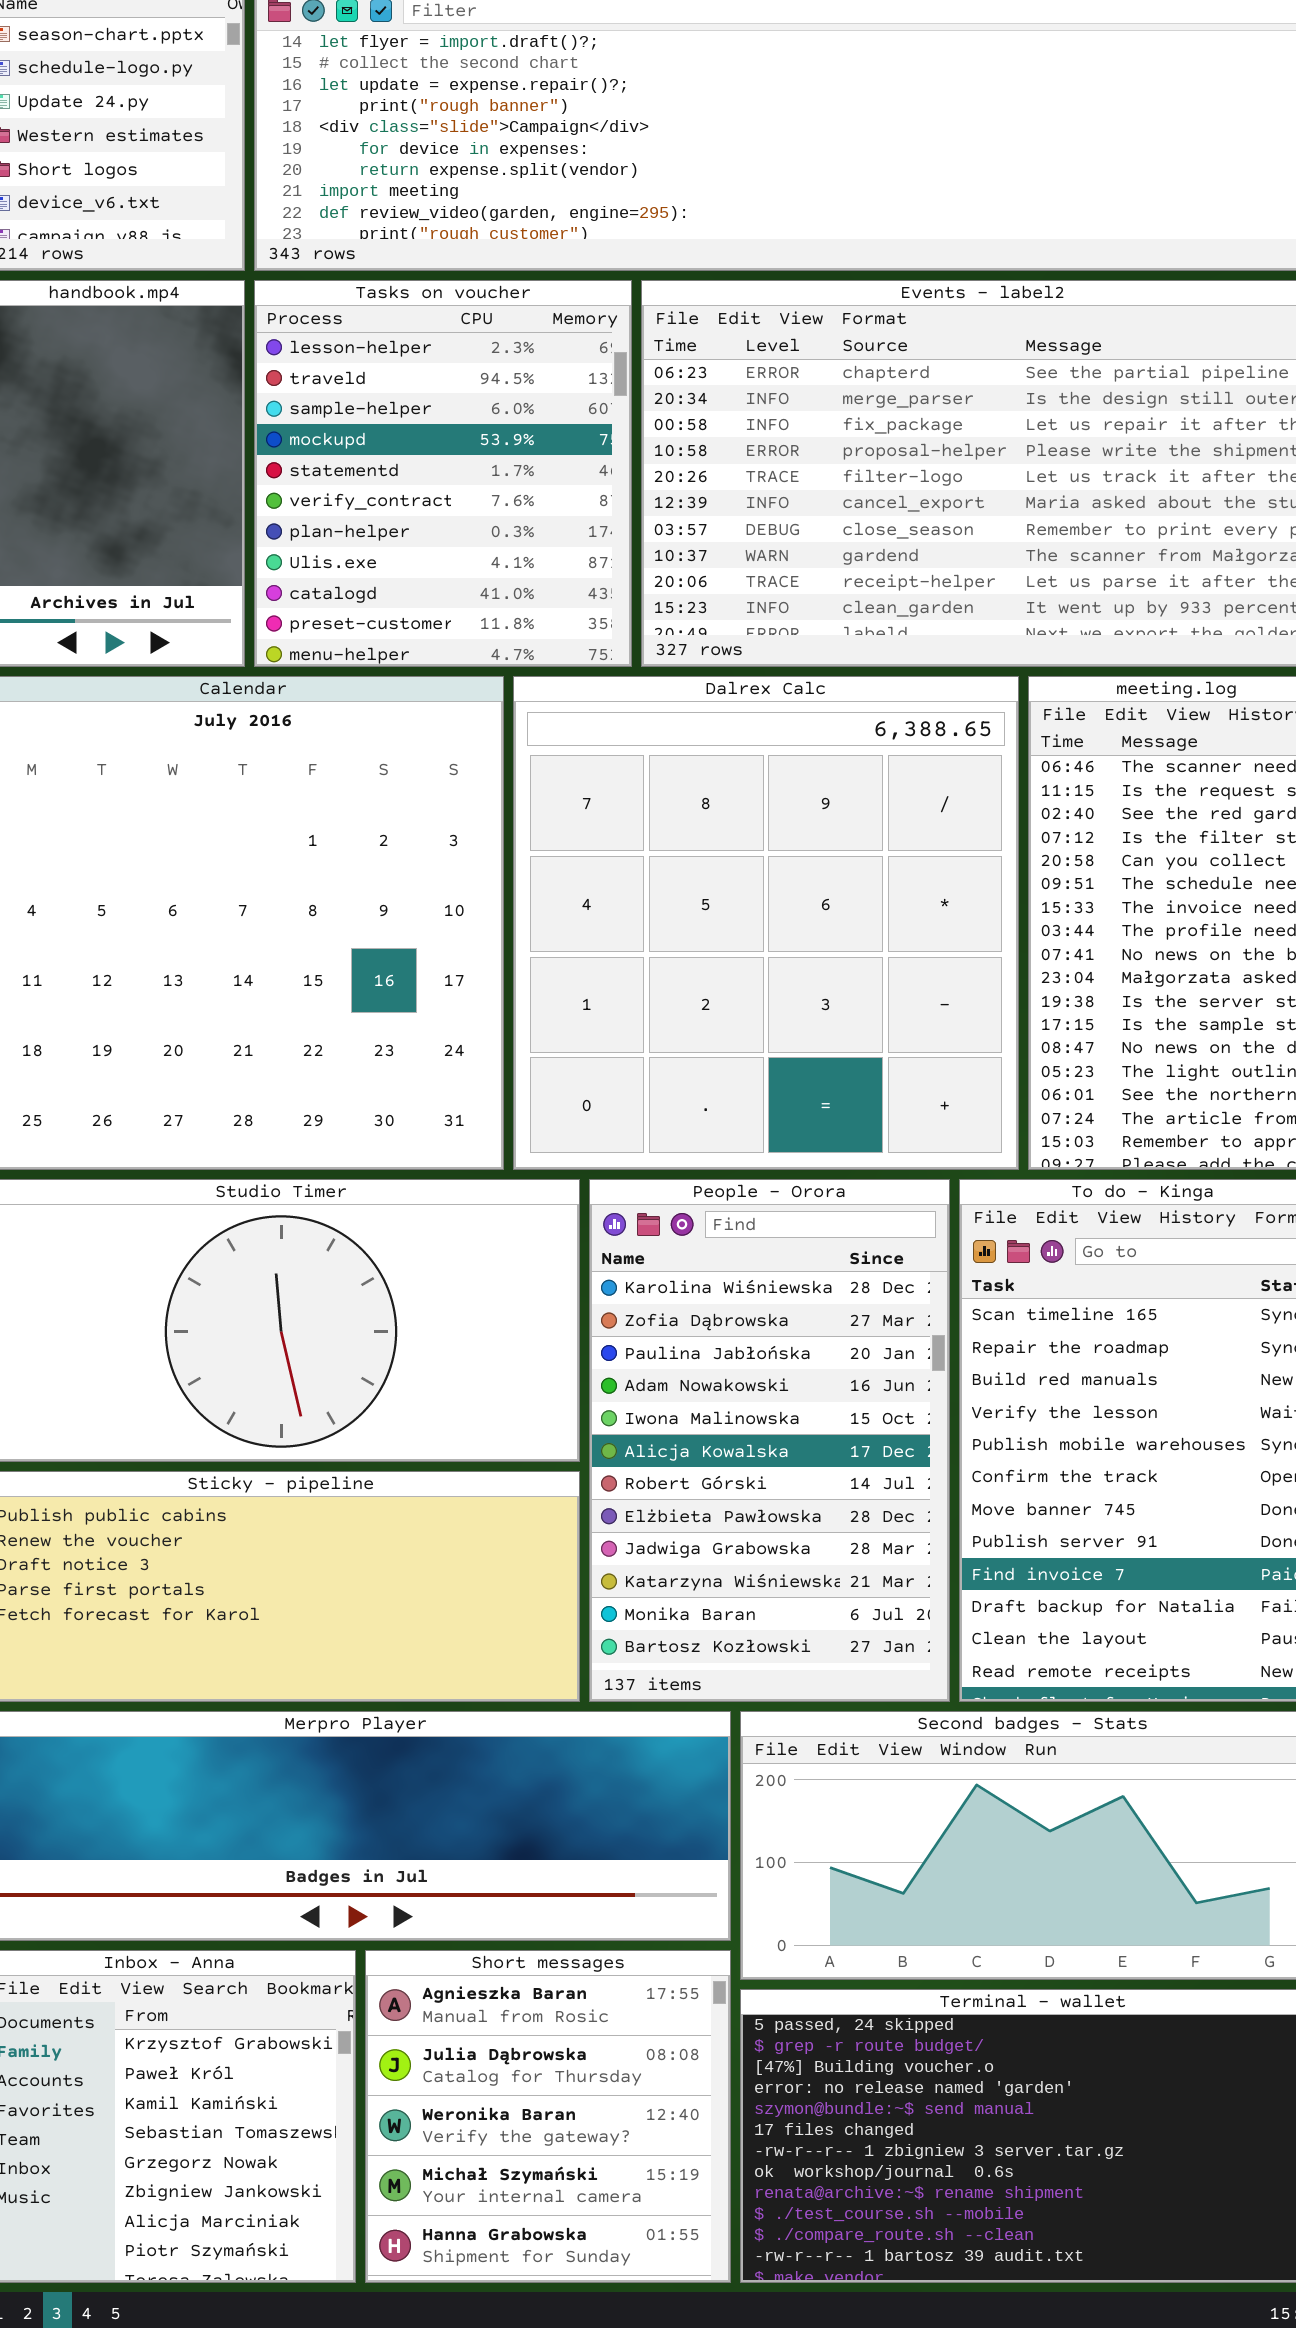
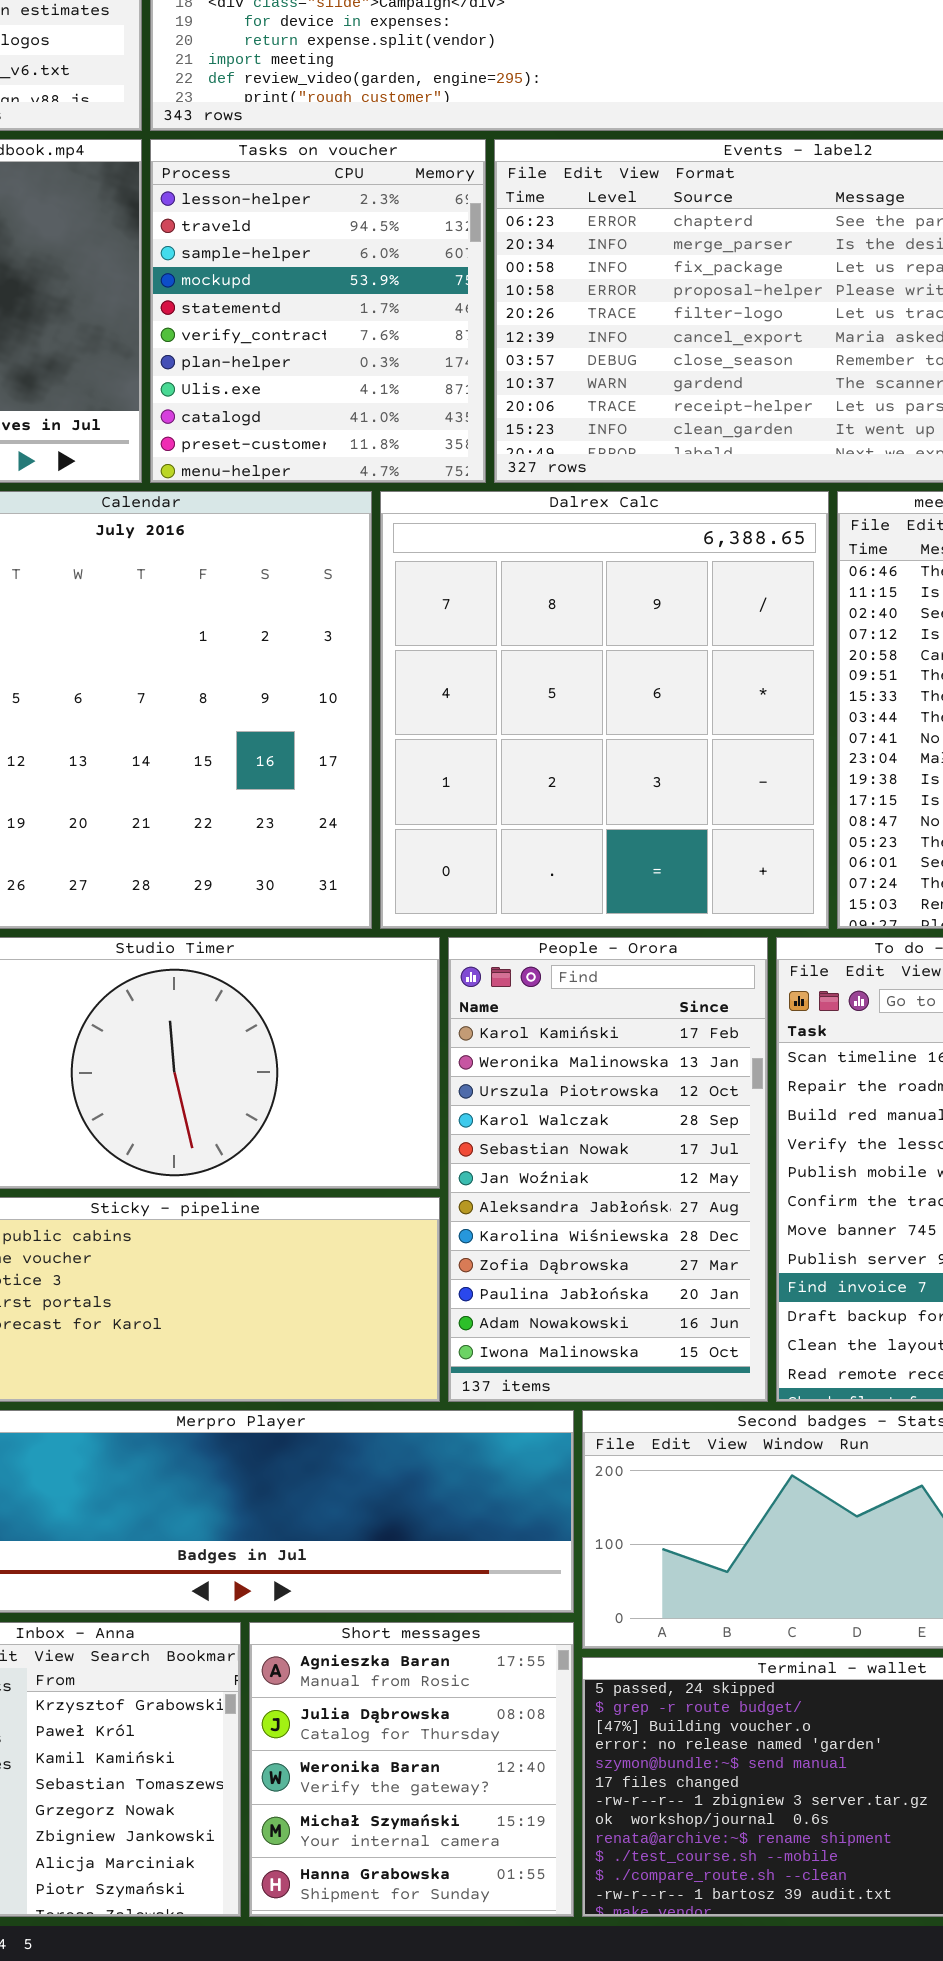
People - Orora: [589,1179,950,1702] -> [448,937,768,1402], scrolled up 7 rows

